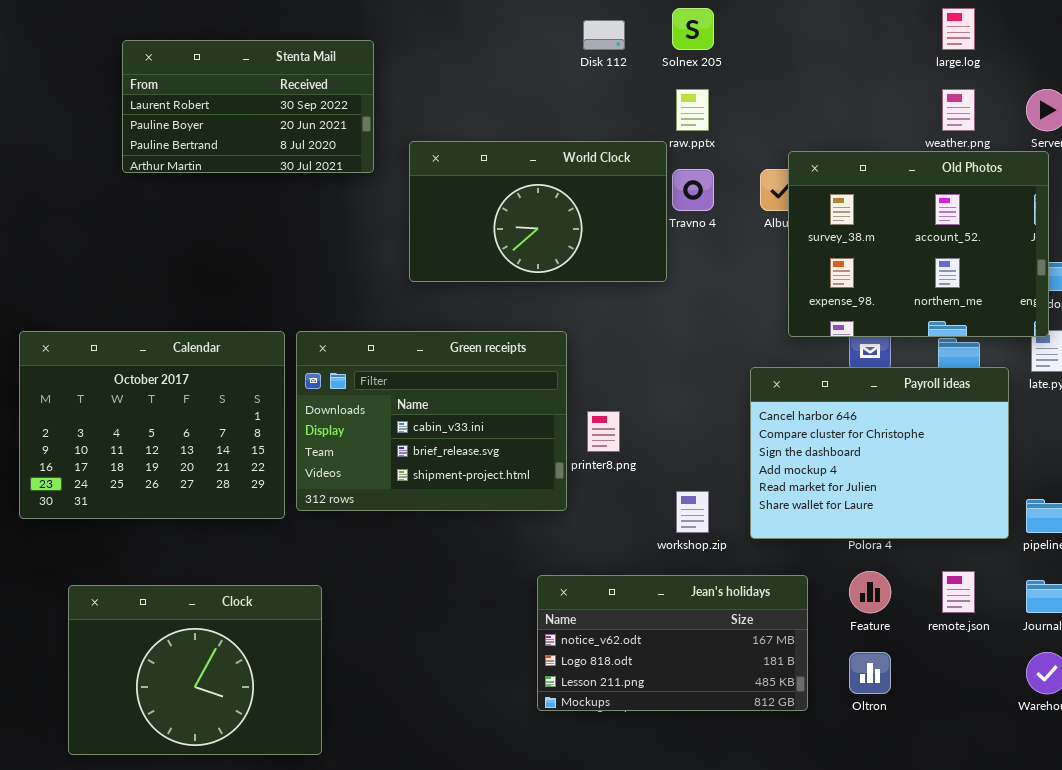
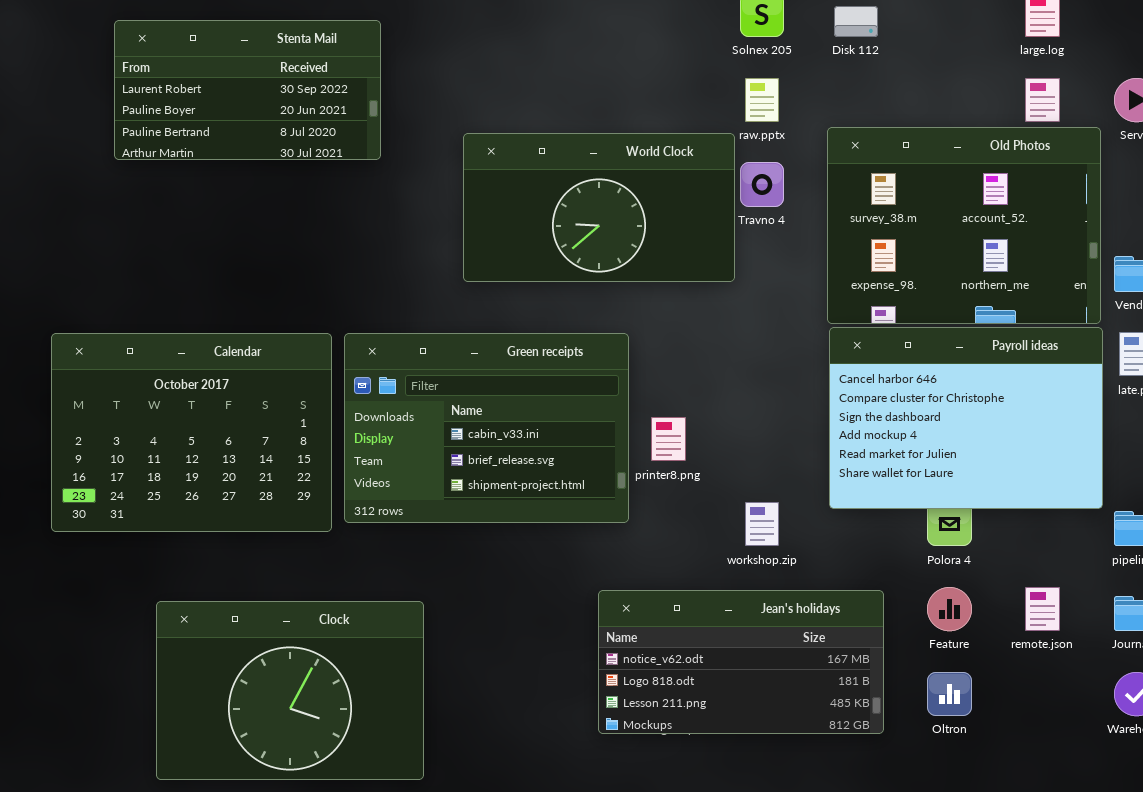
Disk 112: [583,20,625,50] -> [834,6,878,37], moved
Stenta Mail: [122,40,374,173] -> [114,20,381,160], moved
Old Photos: [788,151,1049,337] -> [827,127,1101,324], moved
Payroll ideas: [750,367,1009,539] -> [829,327,1103,509], moved
Clock: [68,585,322,755] -> [156,601,424,780], moved

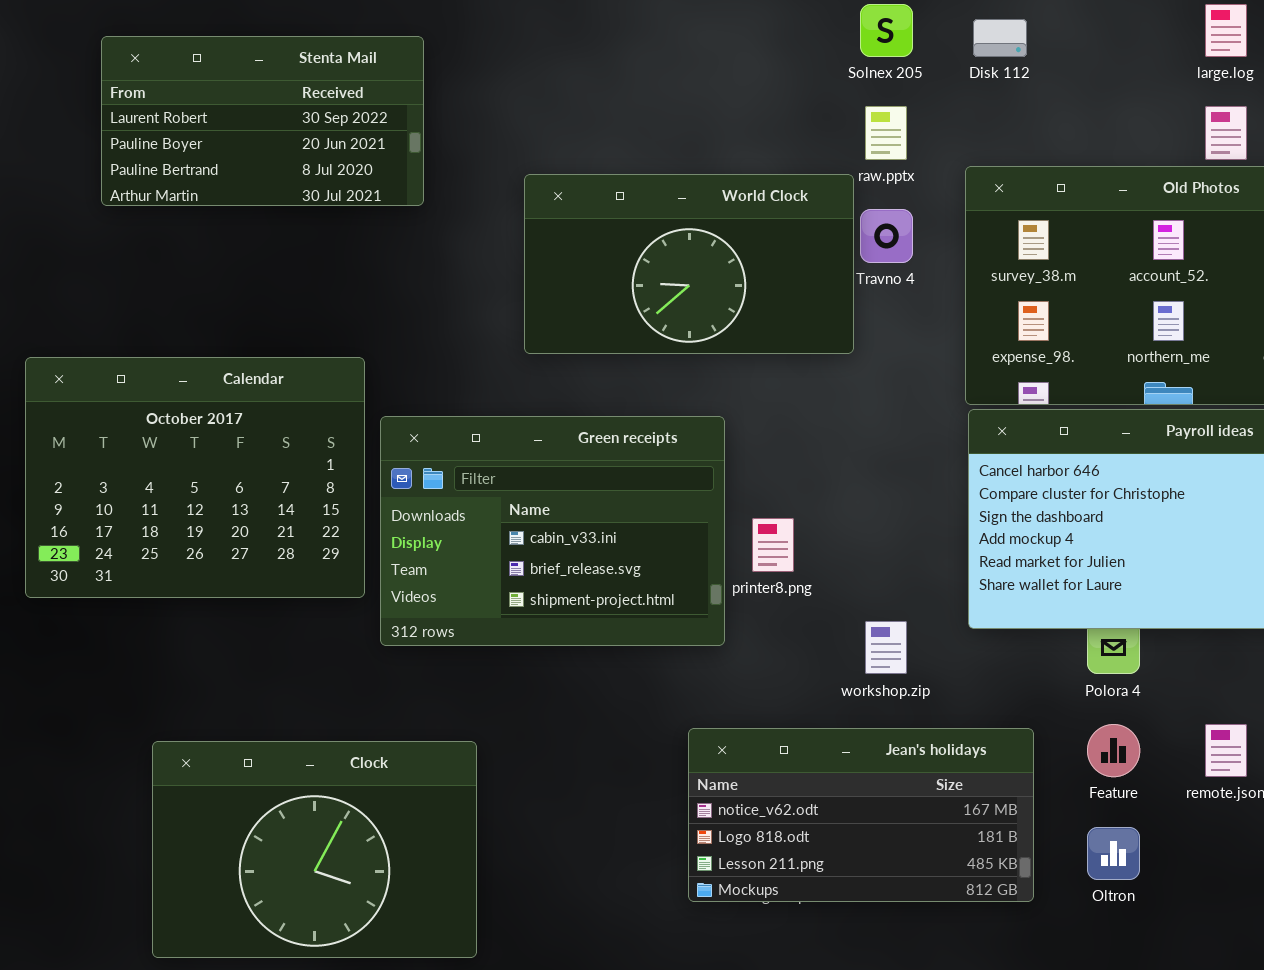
Calendar: [51,333,332,532] -> [25,357,365,598], moved

